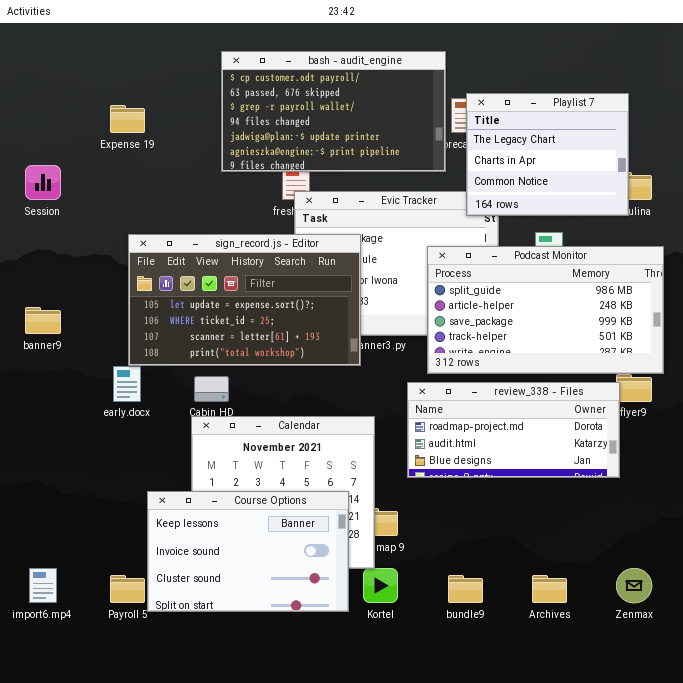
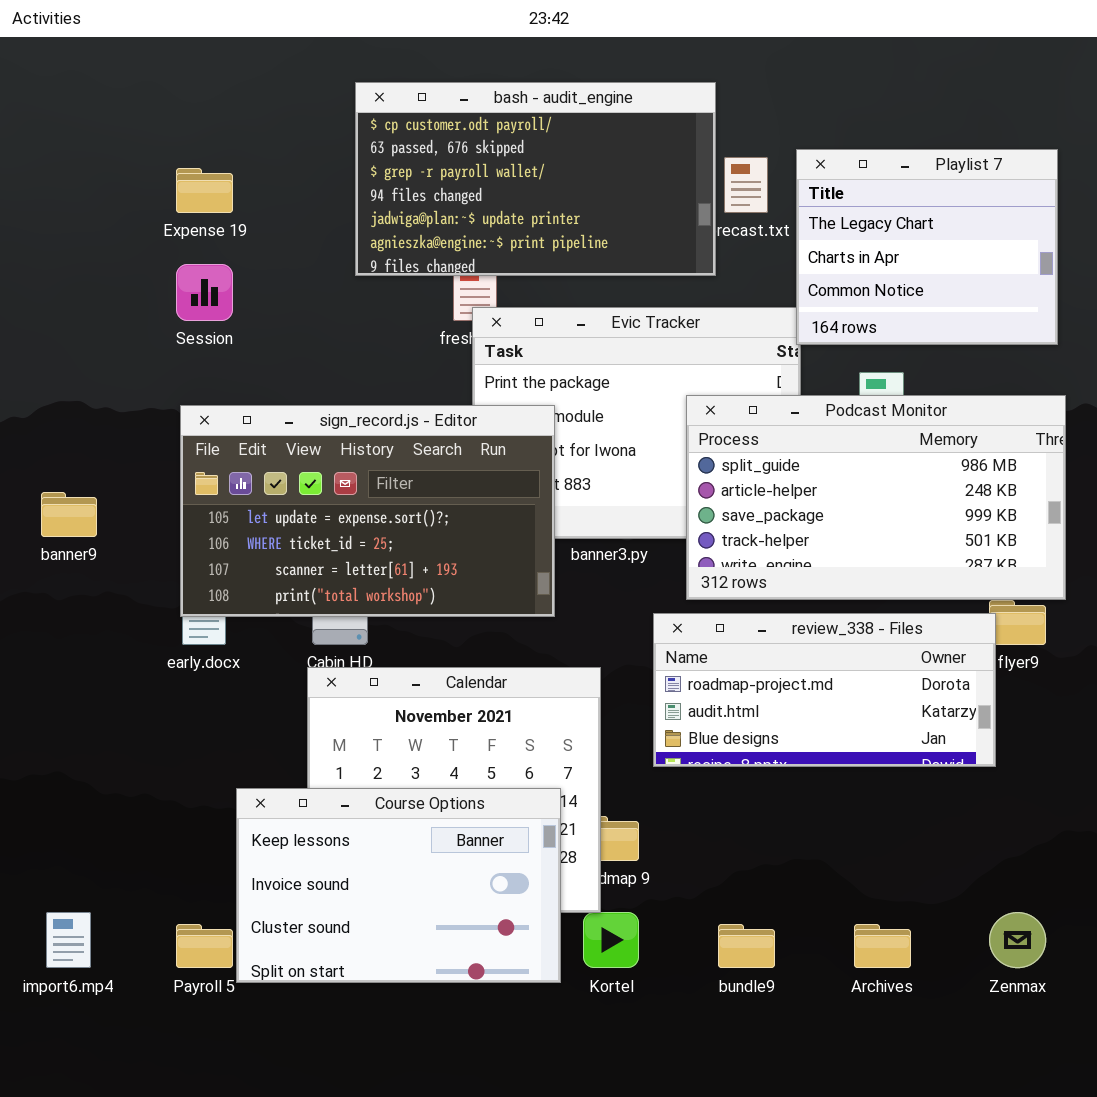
Playlist 7: [466,93,629,216] -> [796,149,1058,345], moved
Session: [25,165,61,200] -> [176,264,233,321], moved
sign_record.js - Editor: [128,234,361,366] -> [180,405,555,617], moved

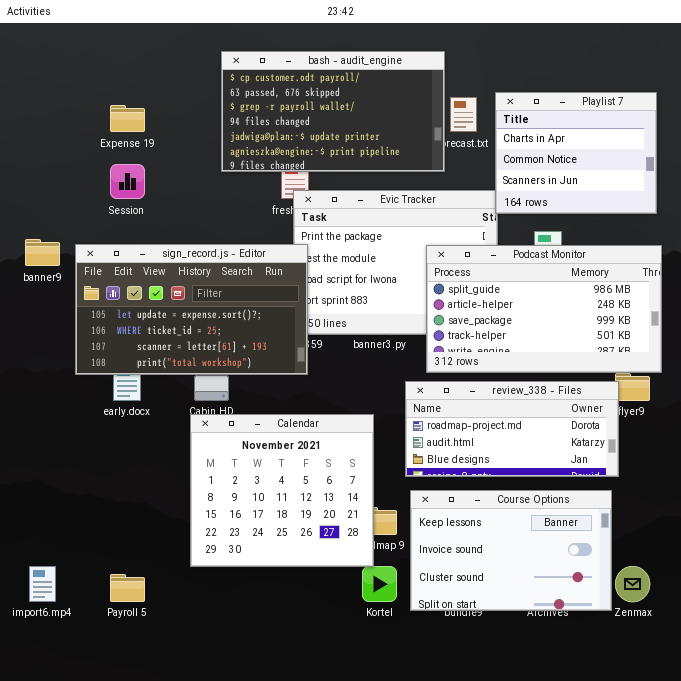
Playlist 7: [796,149,1058,345] -> [495,92,657,214], scrolled down 1 row
sign_record.js - Editor: [180,405,555,617] -> [75,244,308,375], moved
banner9: [41,492,97,537] -> [25,239,60,266], moved
Course Options: [236,788,561,983] -> [410,490,612,611], moved

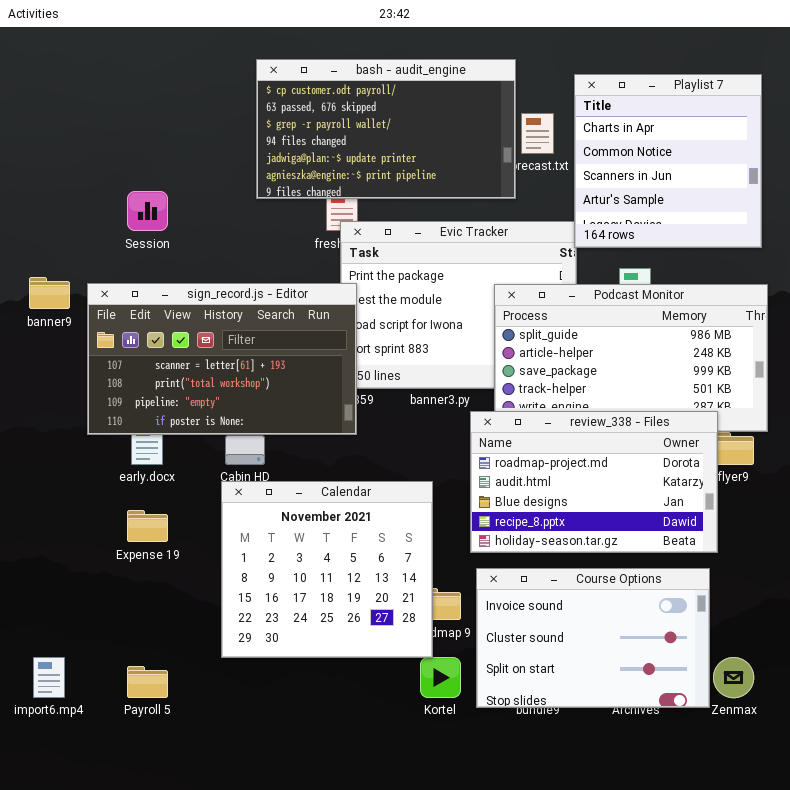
Playlist 7: [495,92,657,214] -> [574,74,762,248], resized
Expense 19: [110,105,145,132] -> [127,510,168,542], moved
sign_record.js - Editor: [75,244,308,375] -> [87,283,357,435], scrolled down 2 rows
review_338 - Files: [405,381,619,477] -> [470,411,718,553], resized
Course Options: [410,490,612,611] -> [476,568,710,708], scrolled down 1 row

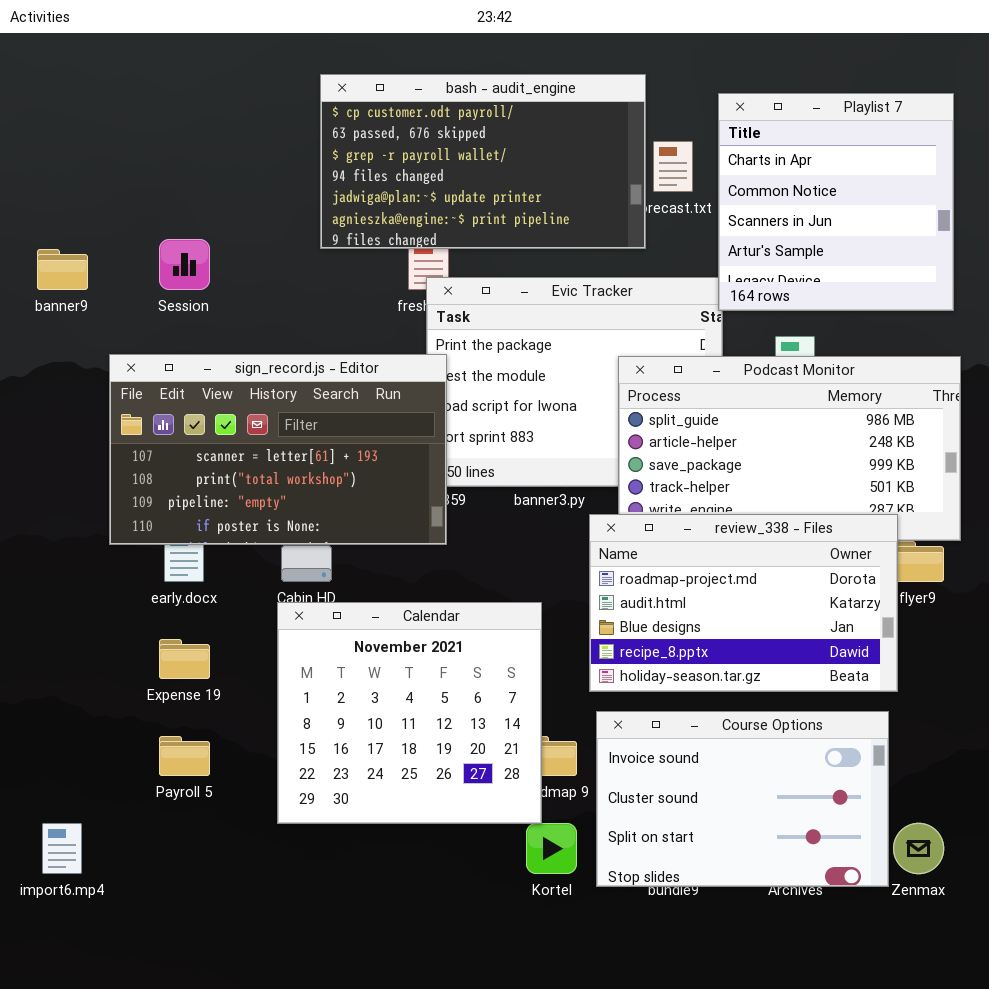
banner9: [29,277,70,309] -> [37,249,88,290], moved
Payroll 5: [127,666,168,698] -> [159,736,210,776], moved

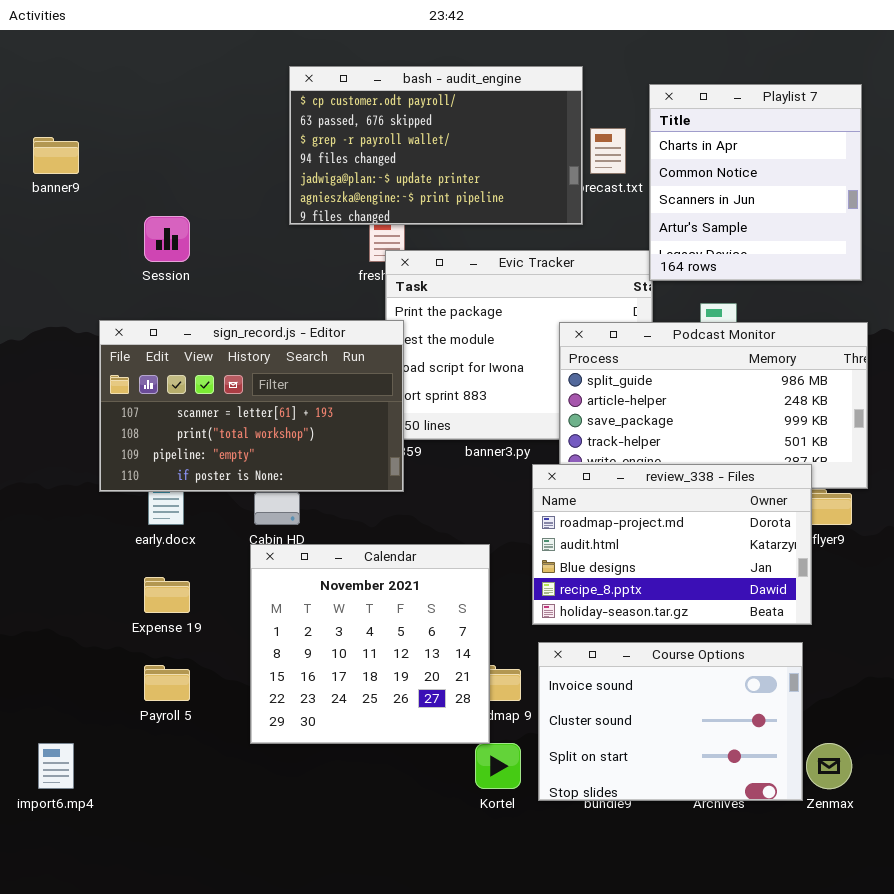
banner9: [37,249,88,290] -> [33,137,79,174], moved

